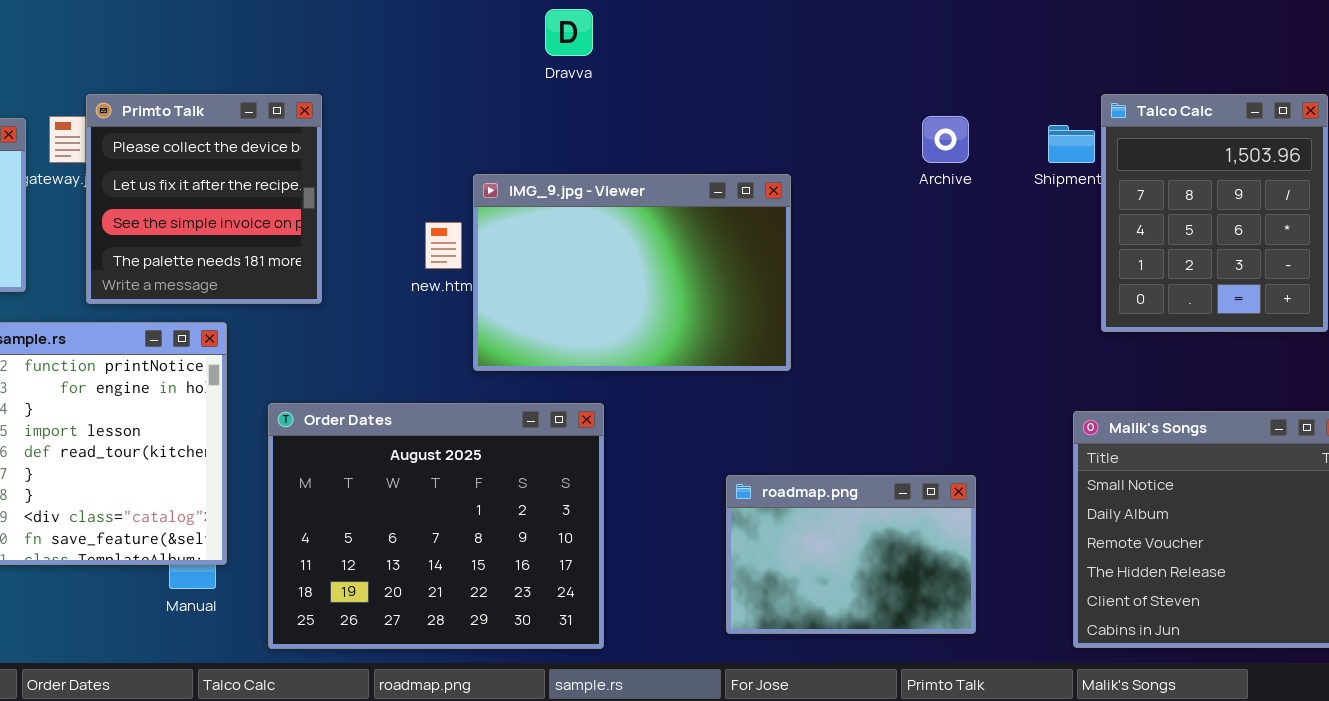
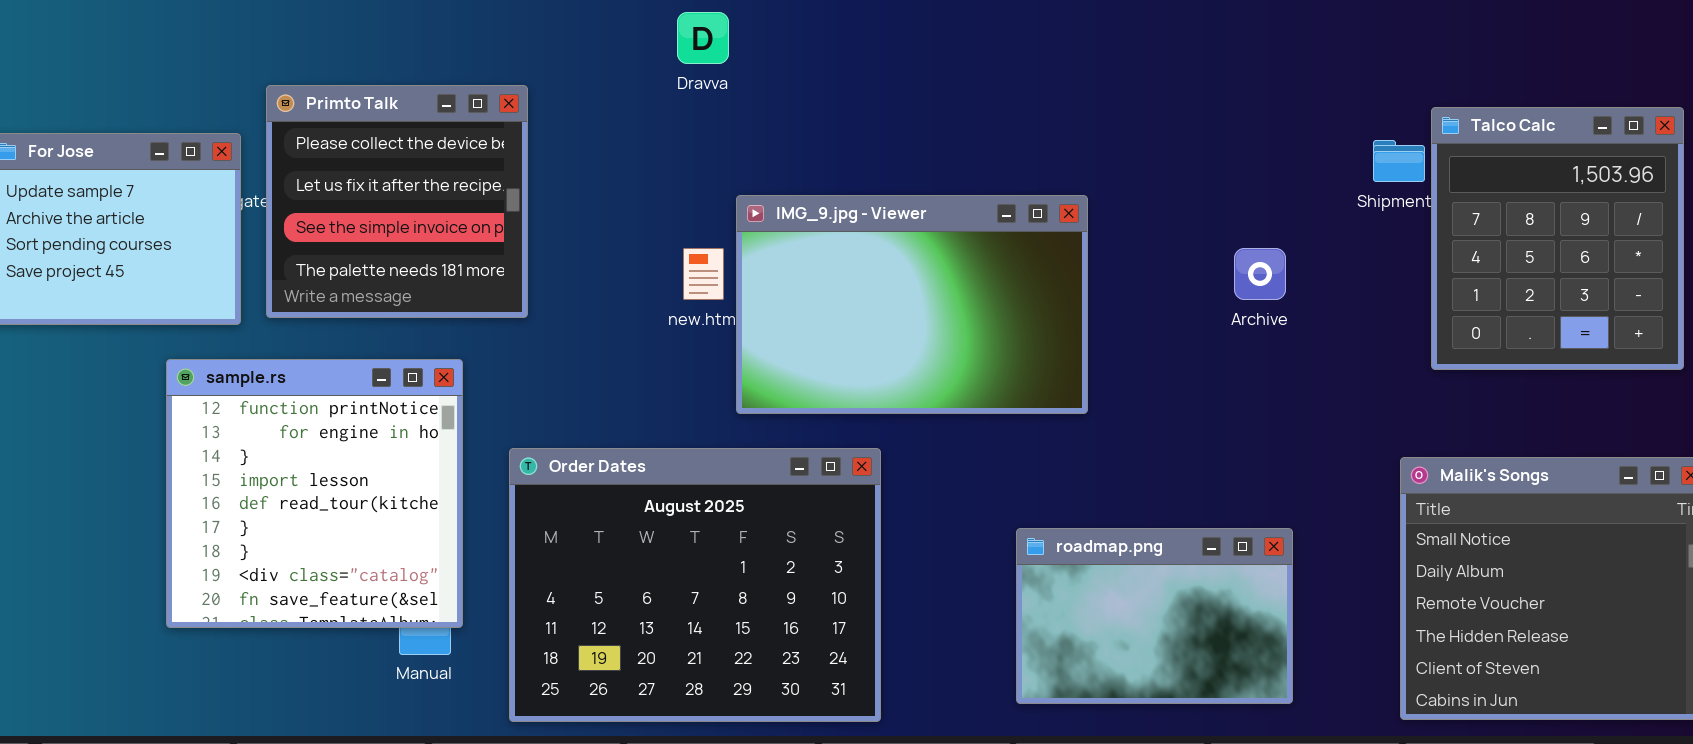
Dravva: [545,9,593,56] -> [677,12,729,64], moved
Primto Talk: [86,94,322,304] -> [266,85,528,318], moved
Archive: [922,116,969,163] -> [1234,248,1286,300], moved

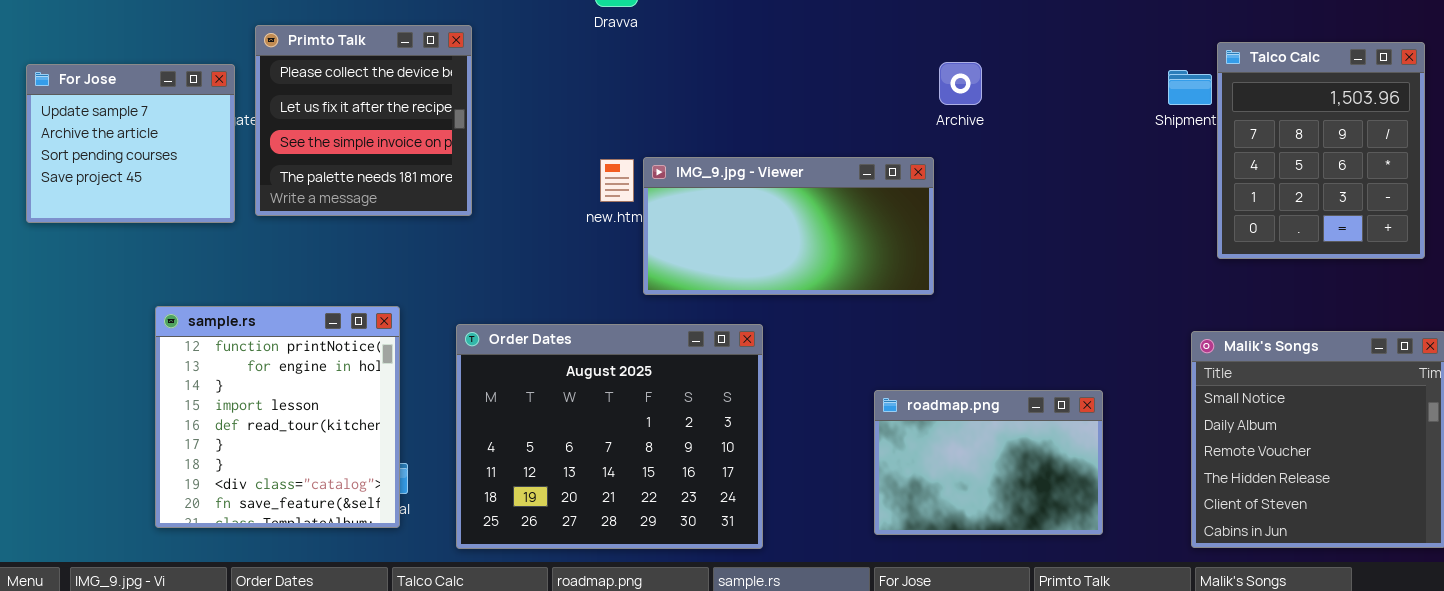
IMG_9.jpg - Viewer: [736,195,1088,414] -> [643,157,934,295], resized
Archive: [1234,248,1286,300] -> [939,62,982,105], moved
sample.rs: [166,359,463,628] -> [155,306,400,528], moved

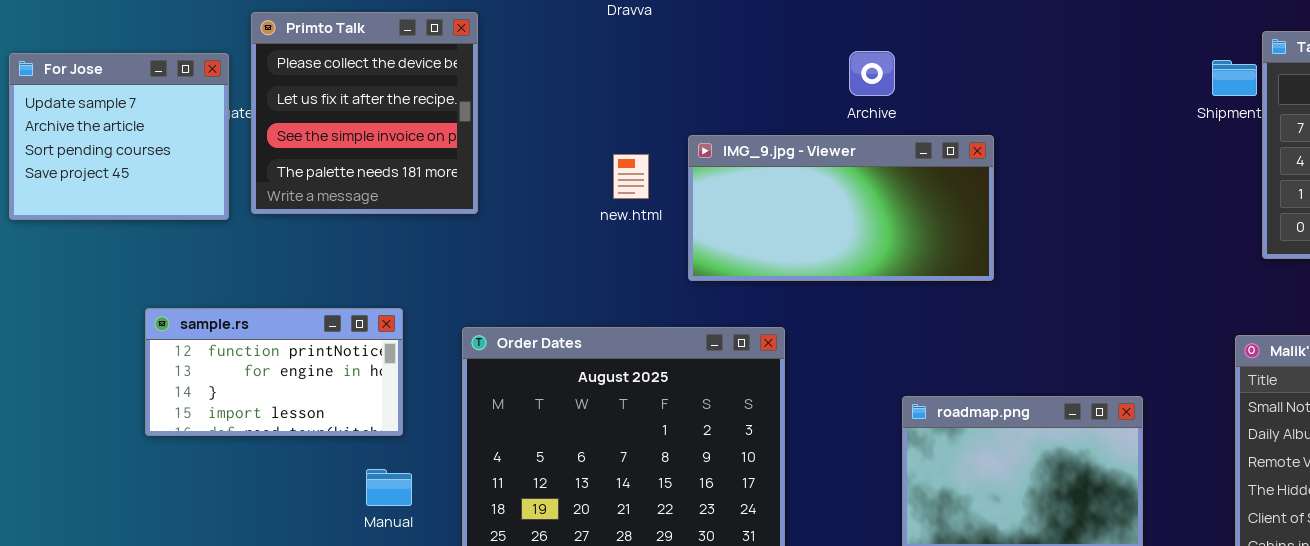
Archive: [939,62,982,105] -> [849,51,895,96], moved
IMG_9.jpg - Viewer: [643,157,934,295] -> [688,135,994,281], moved
sample.rs: [155,306,400,528] -> [145,308,403,436], resized

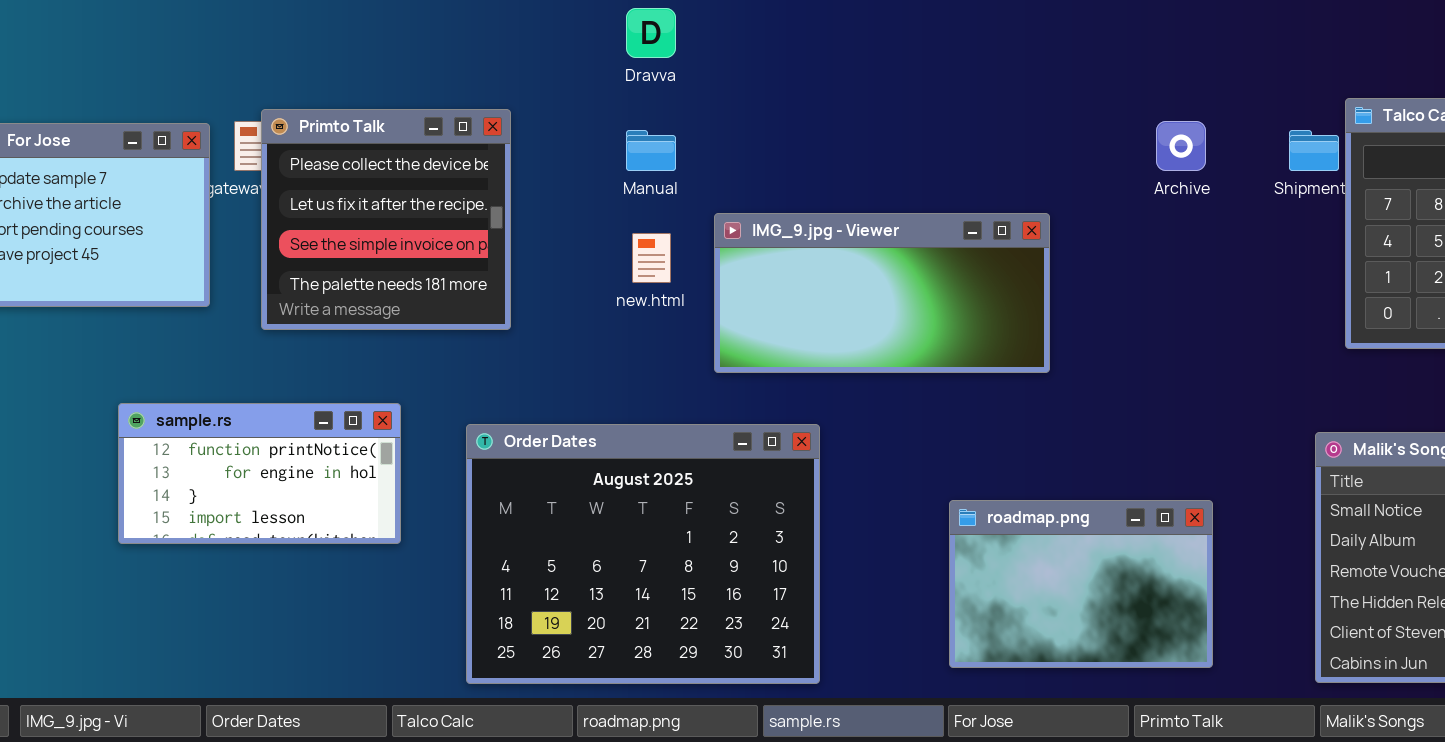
Primto Talk: [251,12,478,214] -> [261,109,511,330], moved
Archive: [849,51,895,96] -> [1156,121,1206,171], moved
Manual: [366,469,412,506] -> [626,130,676,171], moved

